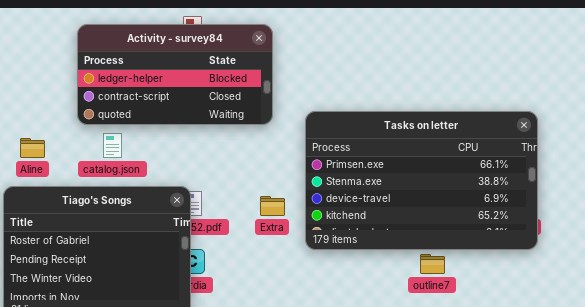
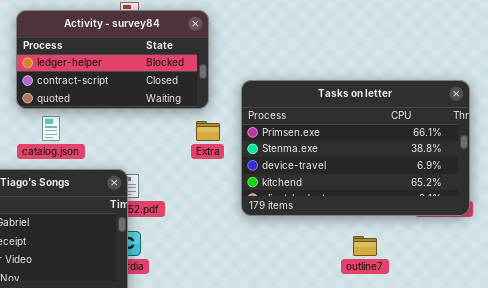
Tasks on letter: [305,111,538,250] -> [241,80,470,216], moved
Extra: [260,196,285,216] -> [196,121,220,141], moved

